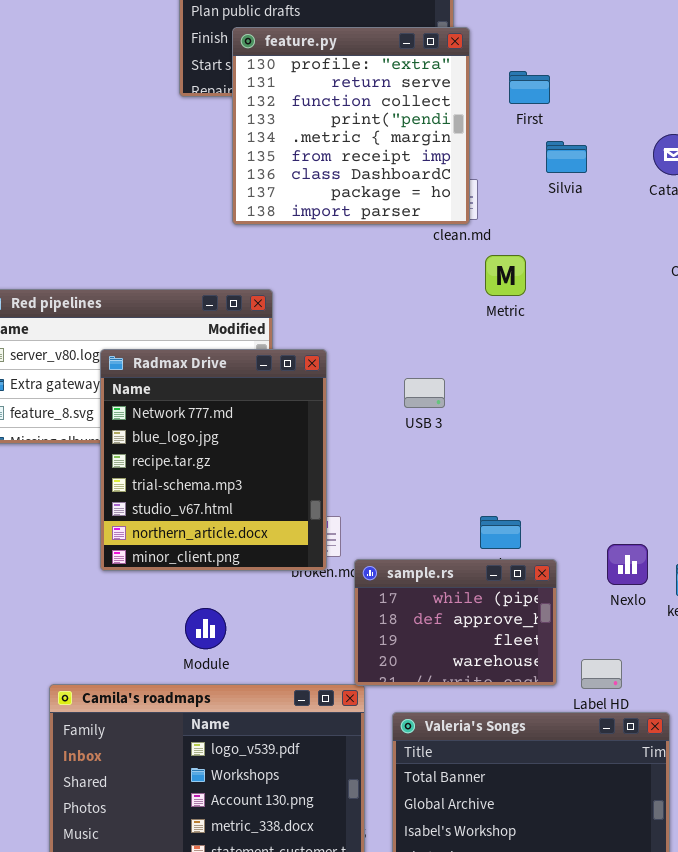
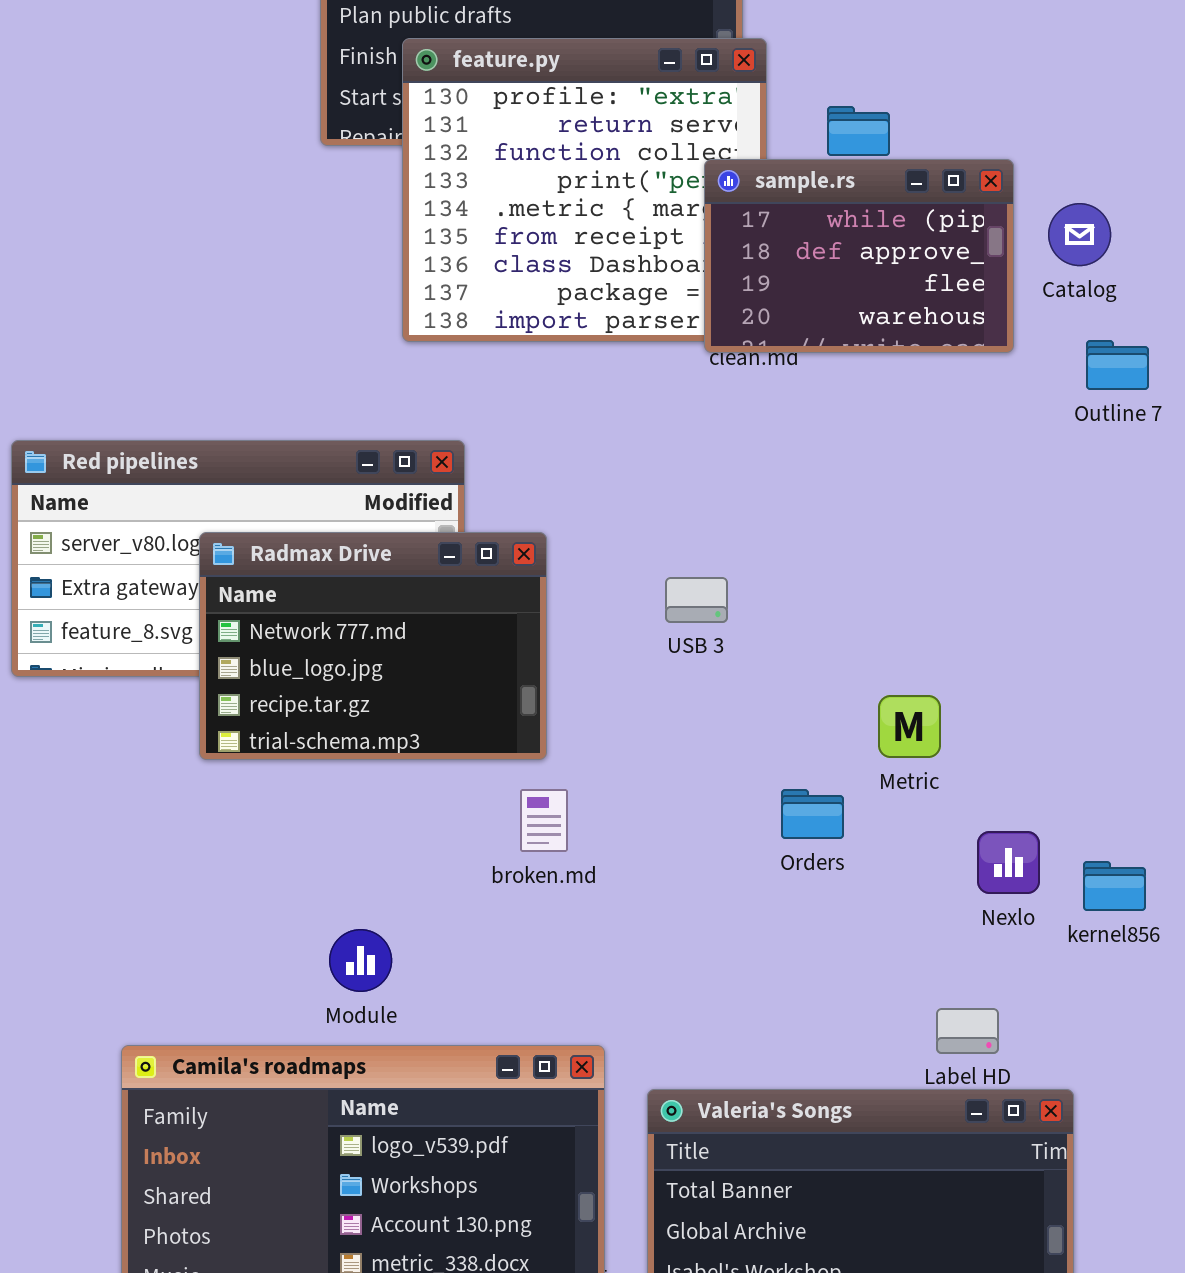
Metric: [485,255,526,296] -> [878,695,941,758], moved
Radmax Drive: [100,349,327,571] -> [199,532,547,760], resized
sample.rs: [354,559,557,686] -> [704,159,1014,353], moved

